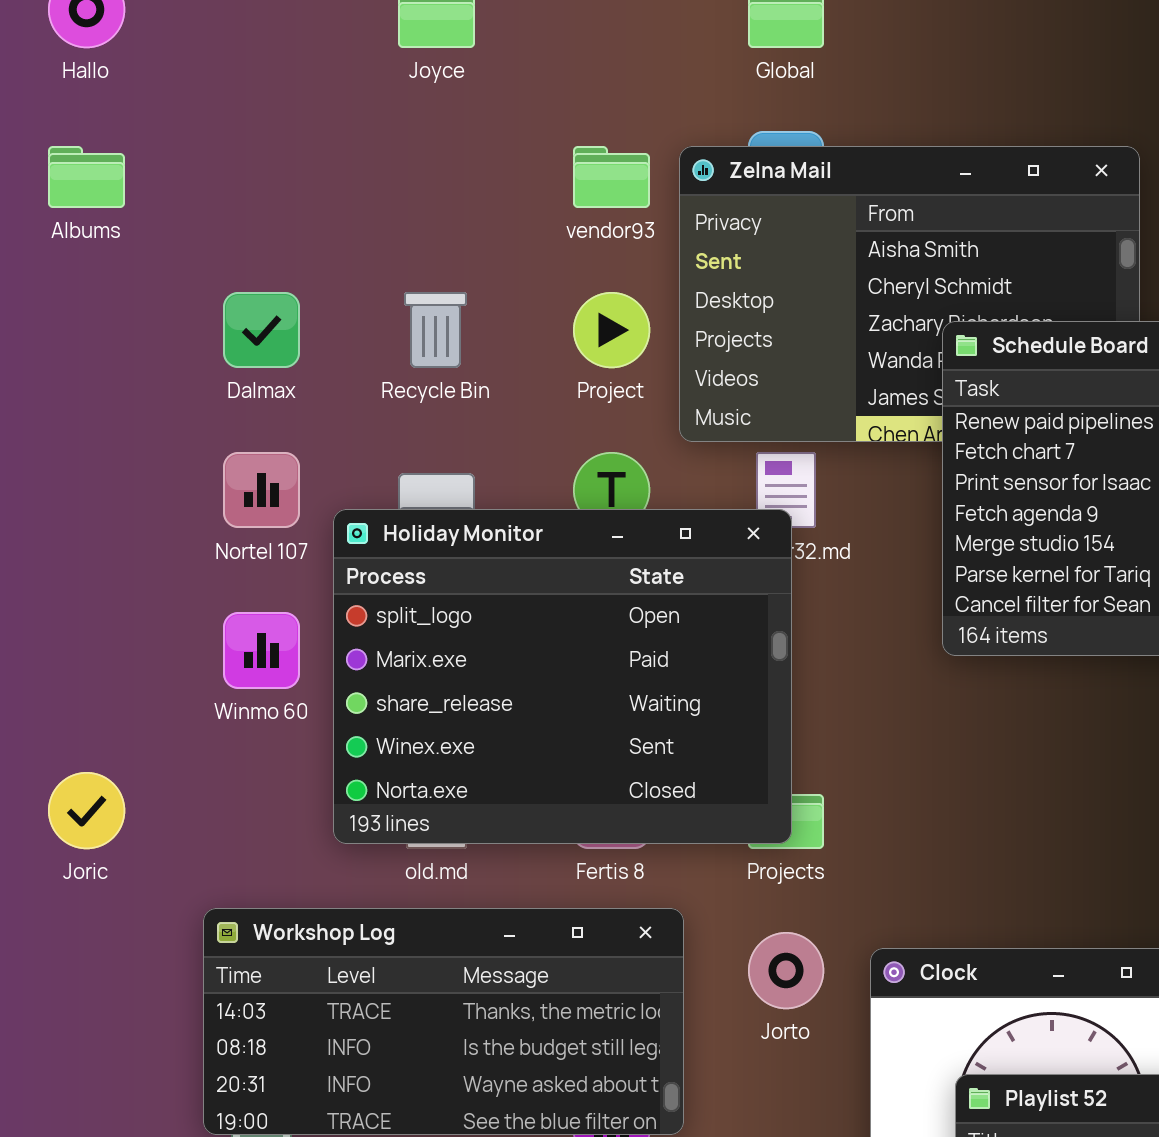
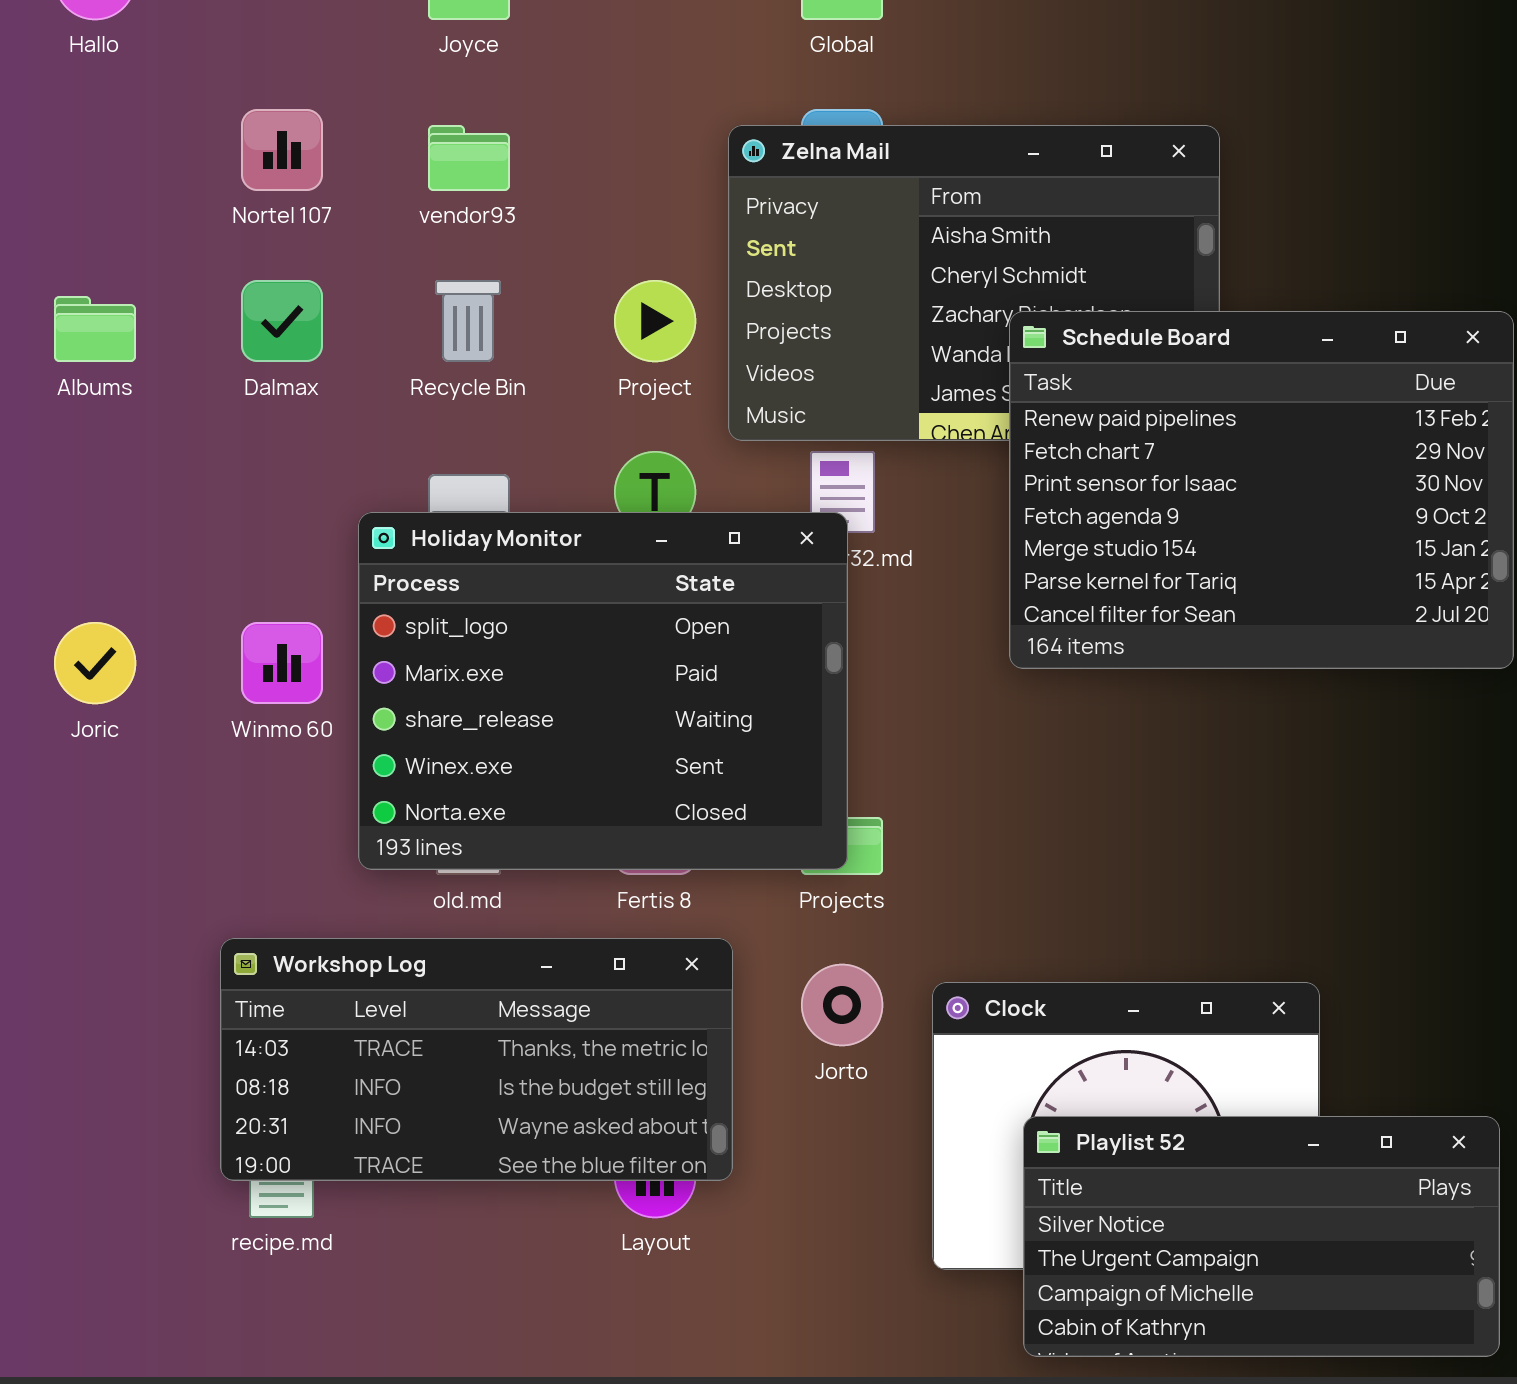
Albums: [48,146,125,208] -> [54,296,136,362], moved
vendor93: [573,146,650,208] -> [428,125,510,191], moved
Nortel 107: [223,452,300,528] -> [241,109,323,191], moved
Joric: [48,772,125,849] -> [54,622,136,704], moved

